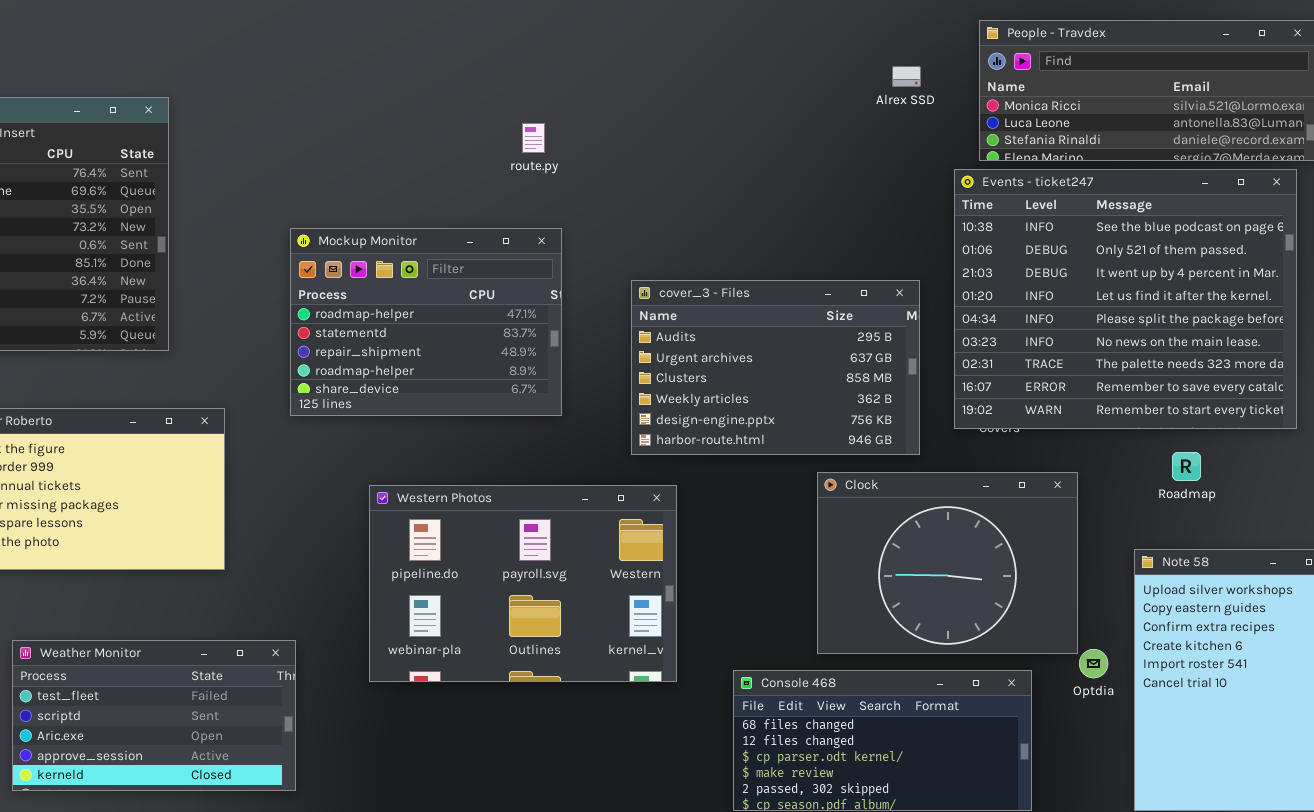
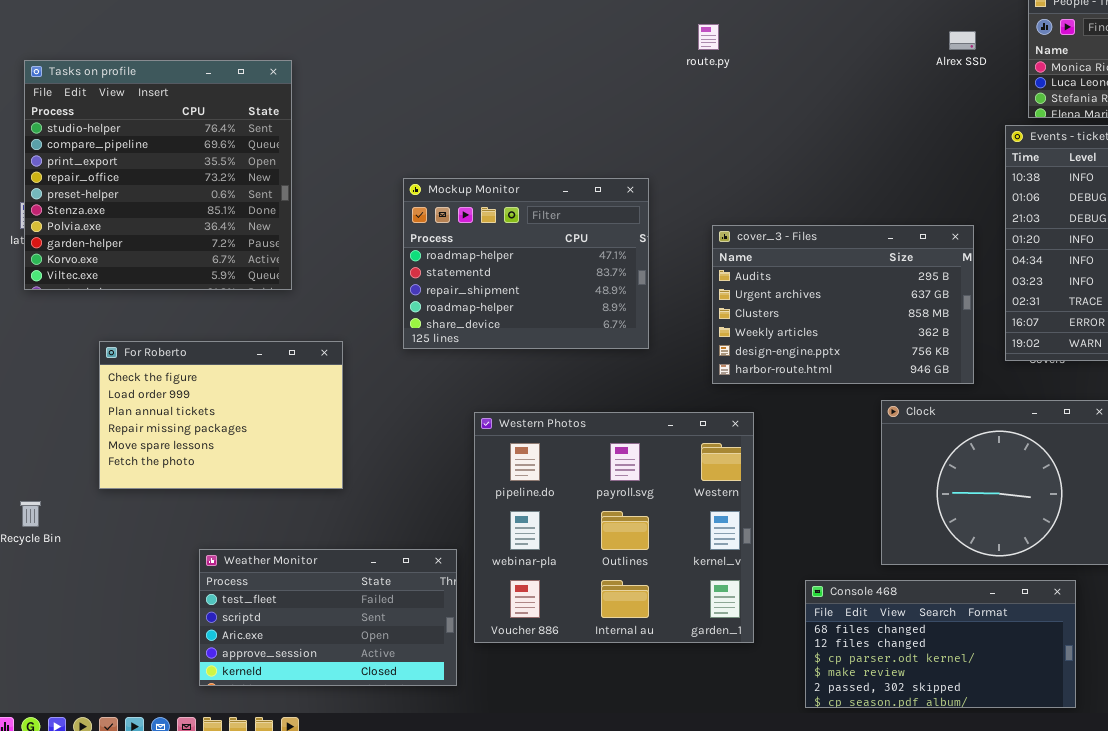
route.py: [522,123,545,153] -> [698,24,719,50], moved
Western Photos: [369,485,677,682] -> [474,412,754,643], resized
Weather Monitor: [12,640,296,791] -> [199,549,457,686], moved

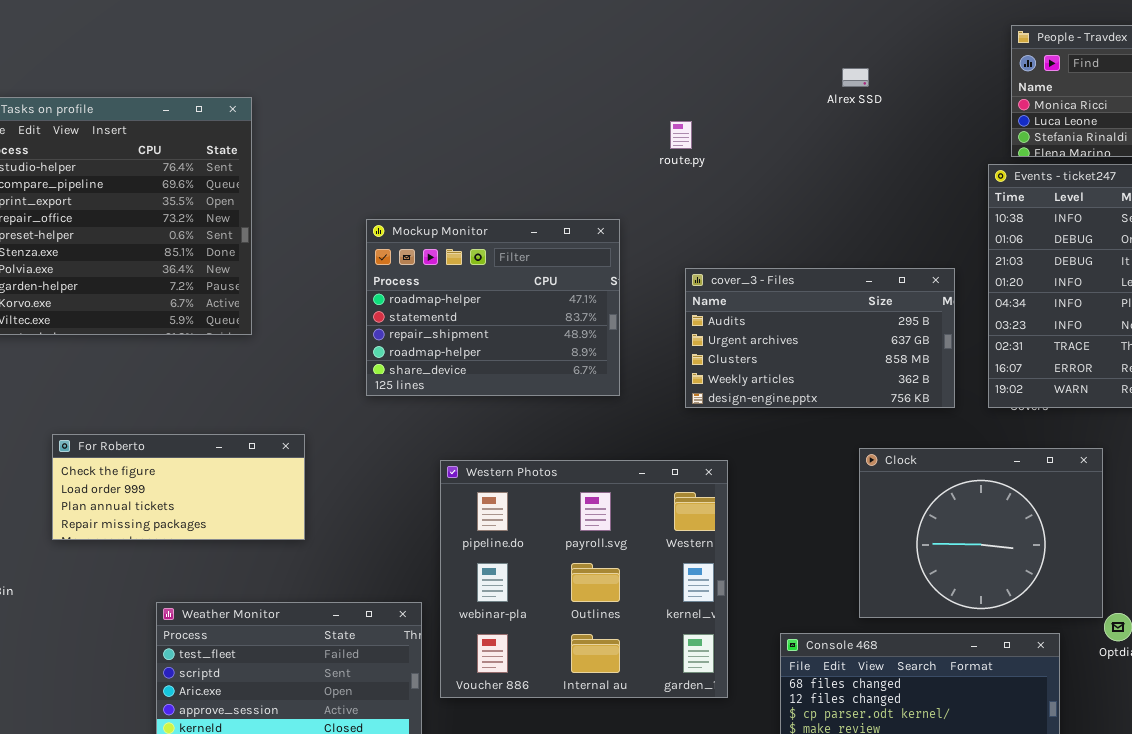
route.py: [698,24,719,50] -> [670,121,692,149], moved
Alrex SSD: [949,31,976,50] -> [842,68,869,87], moved
cover_3 - Files: [712,225,974,384] -> [685,268,955,408], resized
For Roberto: [99,341,343,489] -> [52,434,305,540], resized

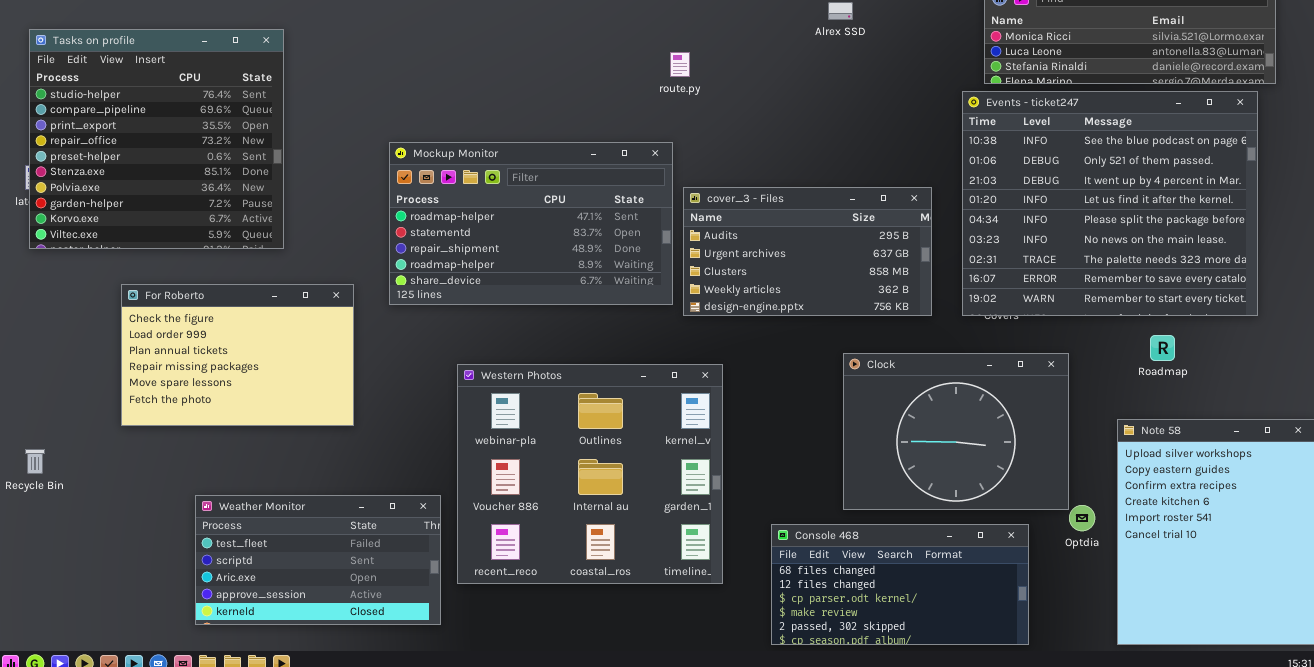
Mockup Monitor: [366,219,620,396] -> [389,142,673,305], resized
For Roberto: [52,434,305,540] -> [121,284,354,426], moved, resized
Western Photos: [440,460,728,698] -> [457,364,723,584], scrolled down 1 row

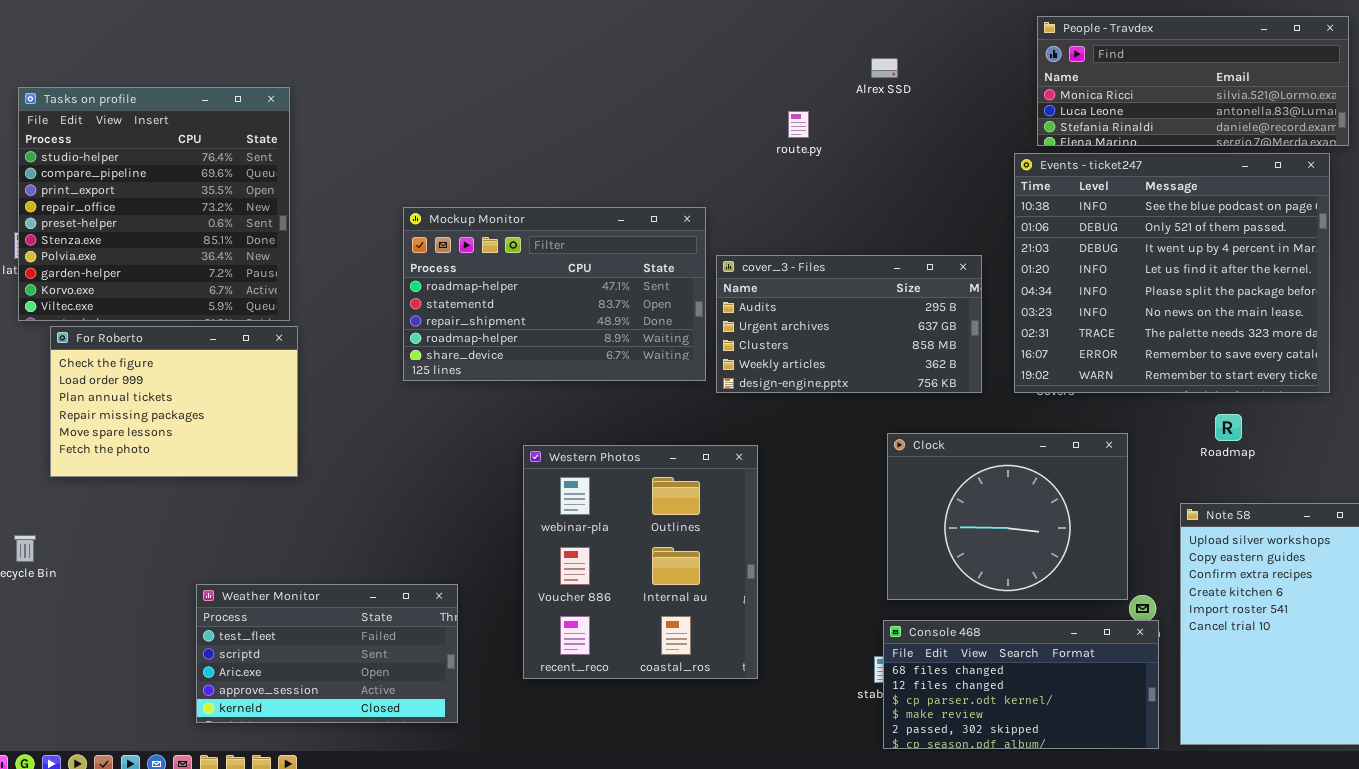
route.py: [670,52,690,77] -> [788,111,809,138], moved
For Roberto: [121,284,354,426] -> [50,326,298,477], moved
Western Photos: [457,364,723,584] -> [523,445,758,679], resized
Console 468: [771,524,1029,645] -> [883,620,1159,749], moved

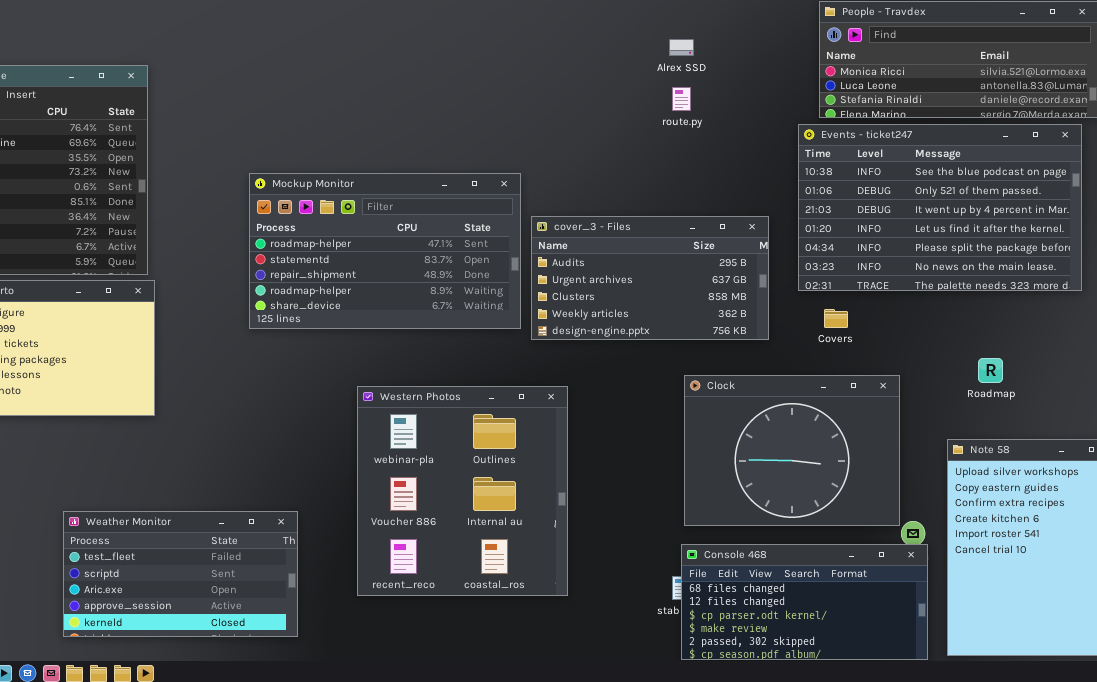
route.py: [788,111,809,138] -> [672,87,691,111], moved
Events - ticket247: [1014,153,1330,393] -> [798,124,1082,291], resized

